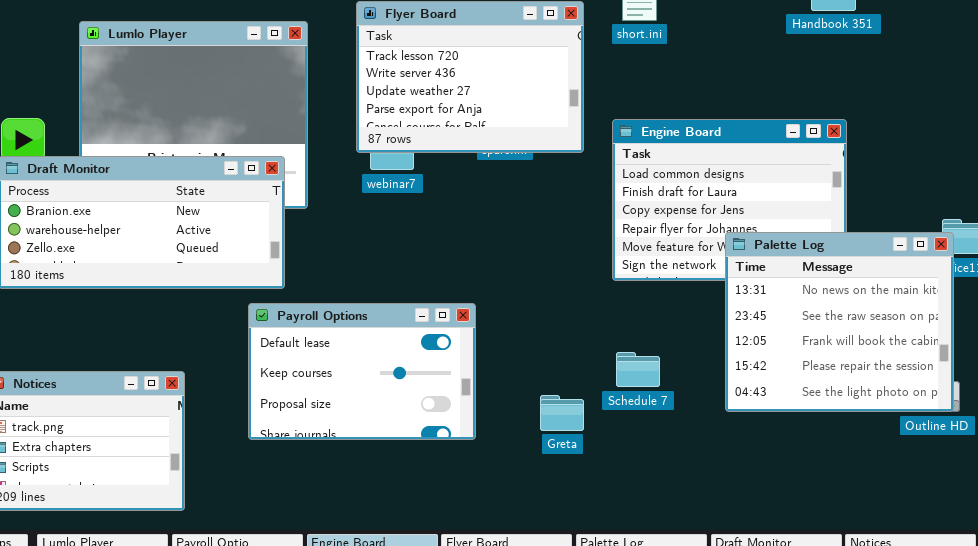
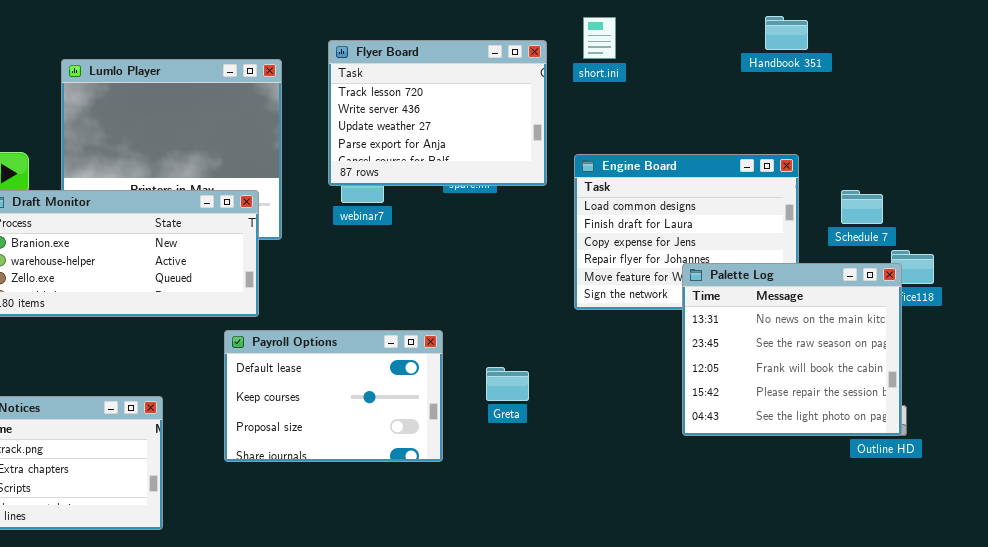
Schedule 7: [616,352,660,387] -> [841,190,883,224], moved
Greta: [540,395,584,431] -> [486,367,529,401], moved

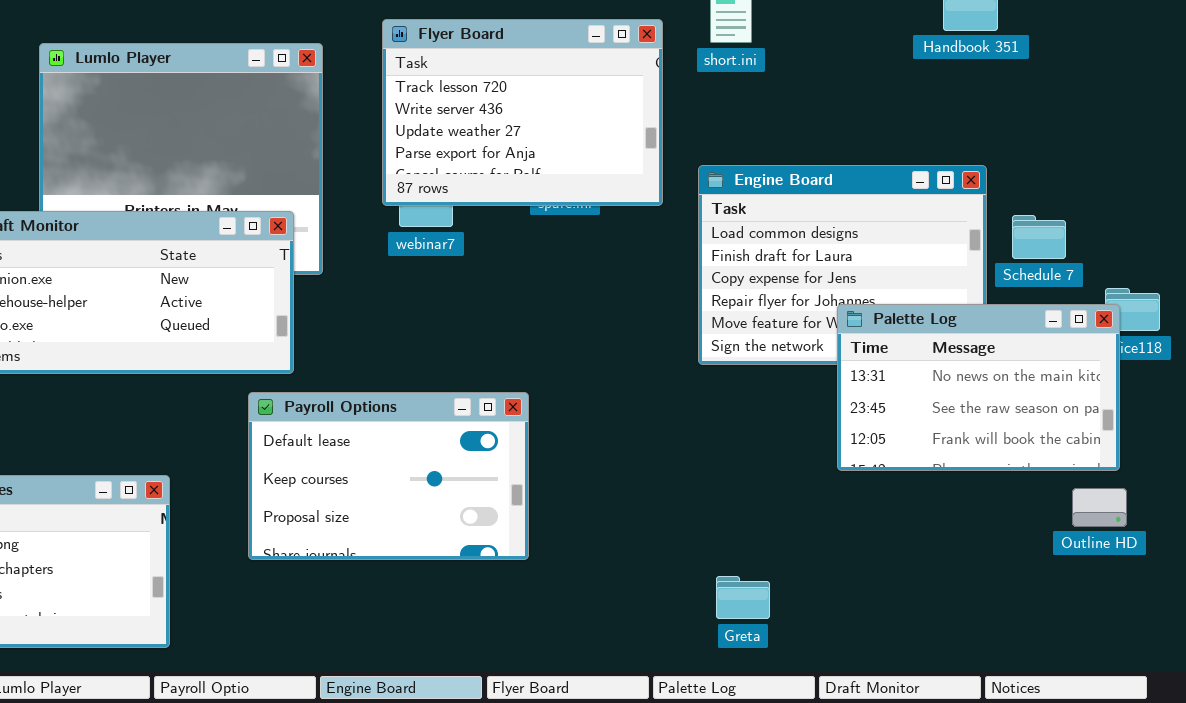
Schedule 7: [841,190,883,224] -> [1012,215,1066,259], moved
Palette Log: [682,263,902,436] -> [837,304,1120,471], resized
Greta: [486,367,529,401] -> [716,576,770,619], moved

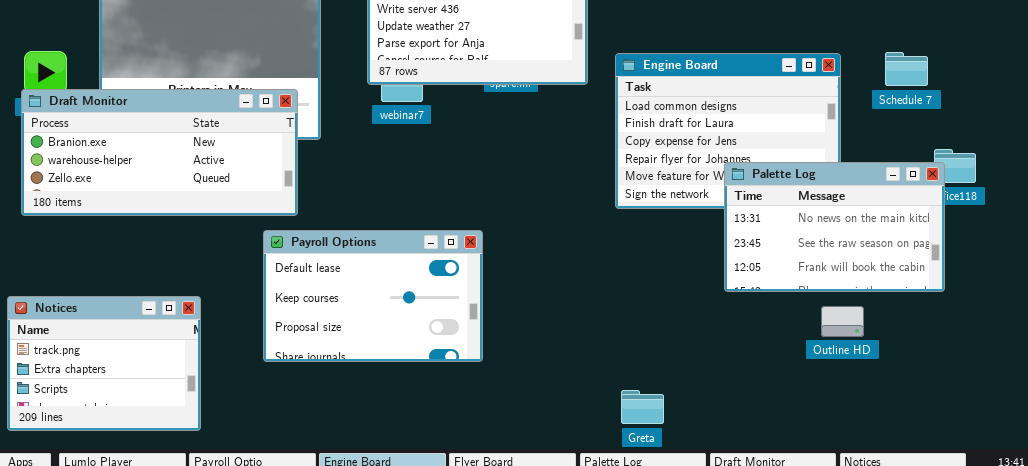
Schedule 7: [1012,215,1066,259] -> [885,52,928,86], moved
Outline HD: [1072,488,1127,527] -> [821,306,864,337], moved
Greta: [716,576,770,619] -> [621,390,664,424], moved

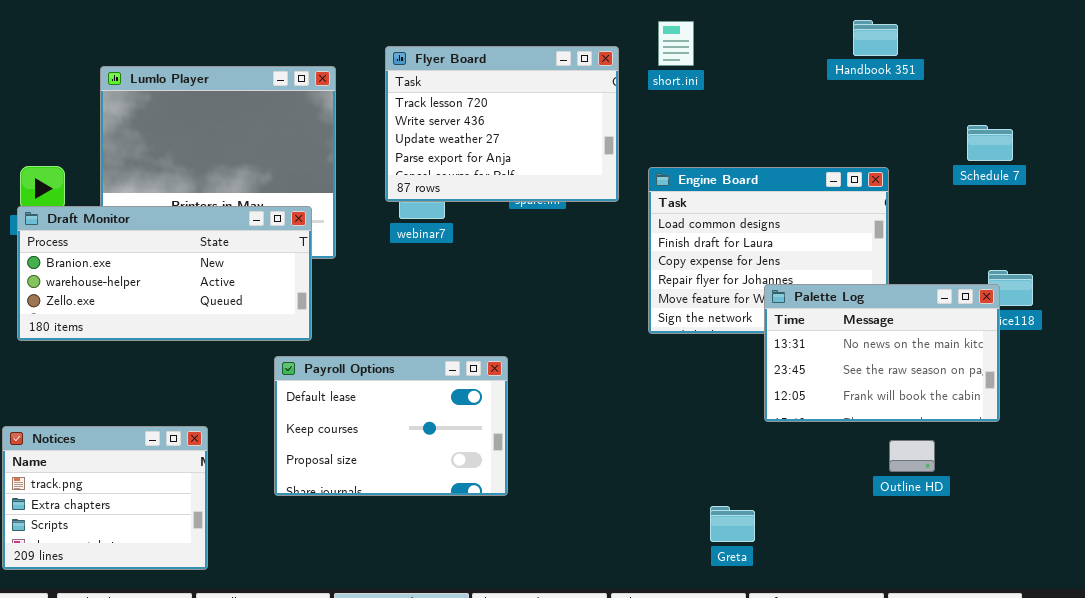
Schedule 7: [885,52,928,86] -> [967,125,1013,161], moved
Outline HD: [821,306,864,337] -> [889,440,935,472], moved
Greta: [621,390,664,424] -> [710,506,755,542], moved

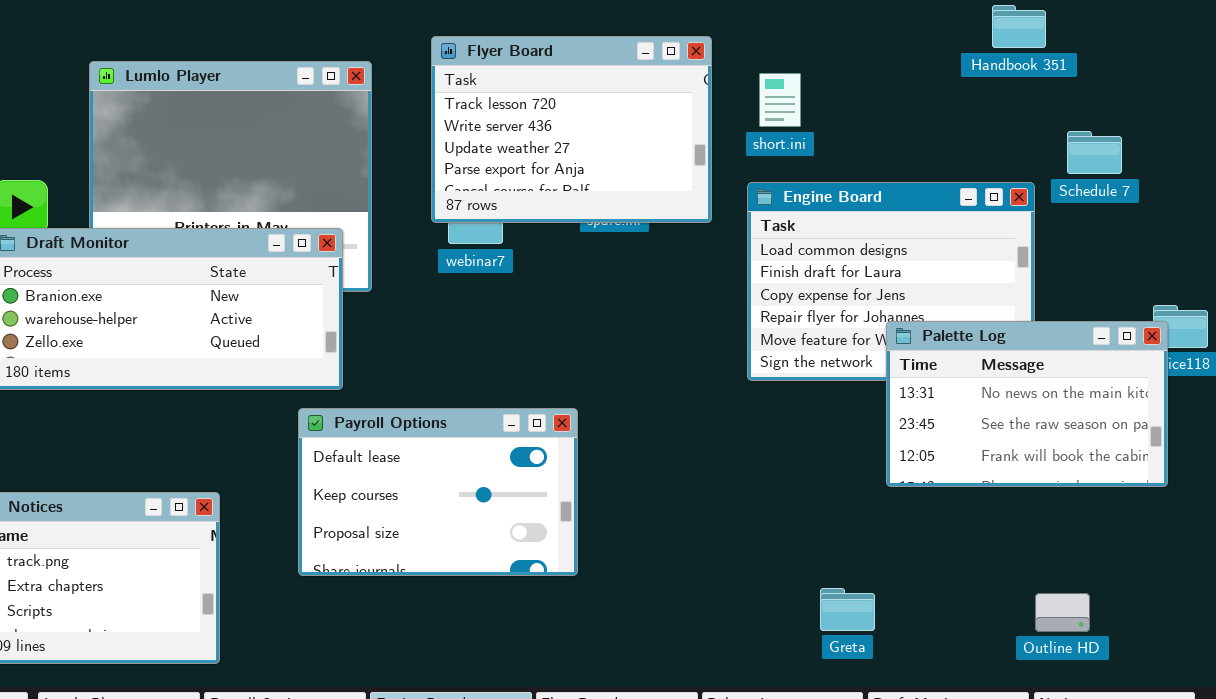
short.ini: [658,21,694,66] -> [759,73,801,127], moved
Schedule 7: [967,125,1013,161] -> [1067,131,1122,174], moved
Outline HD: [889,440,935,472] -> [1035,593,1090,632], moved

